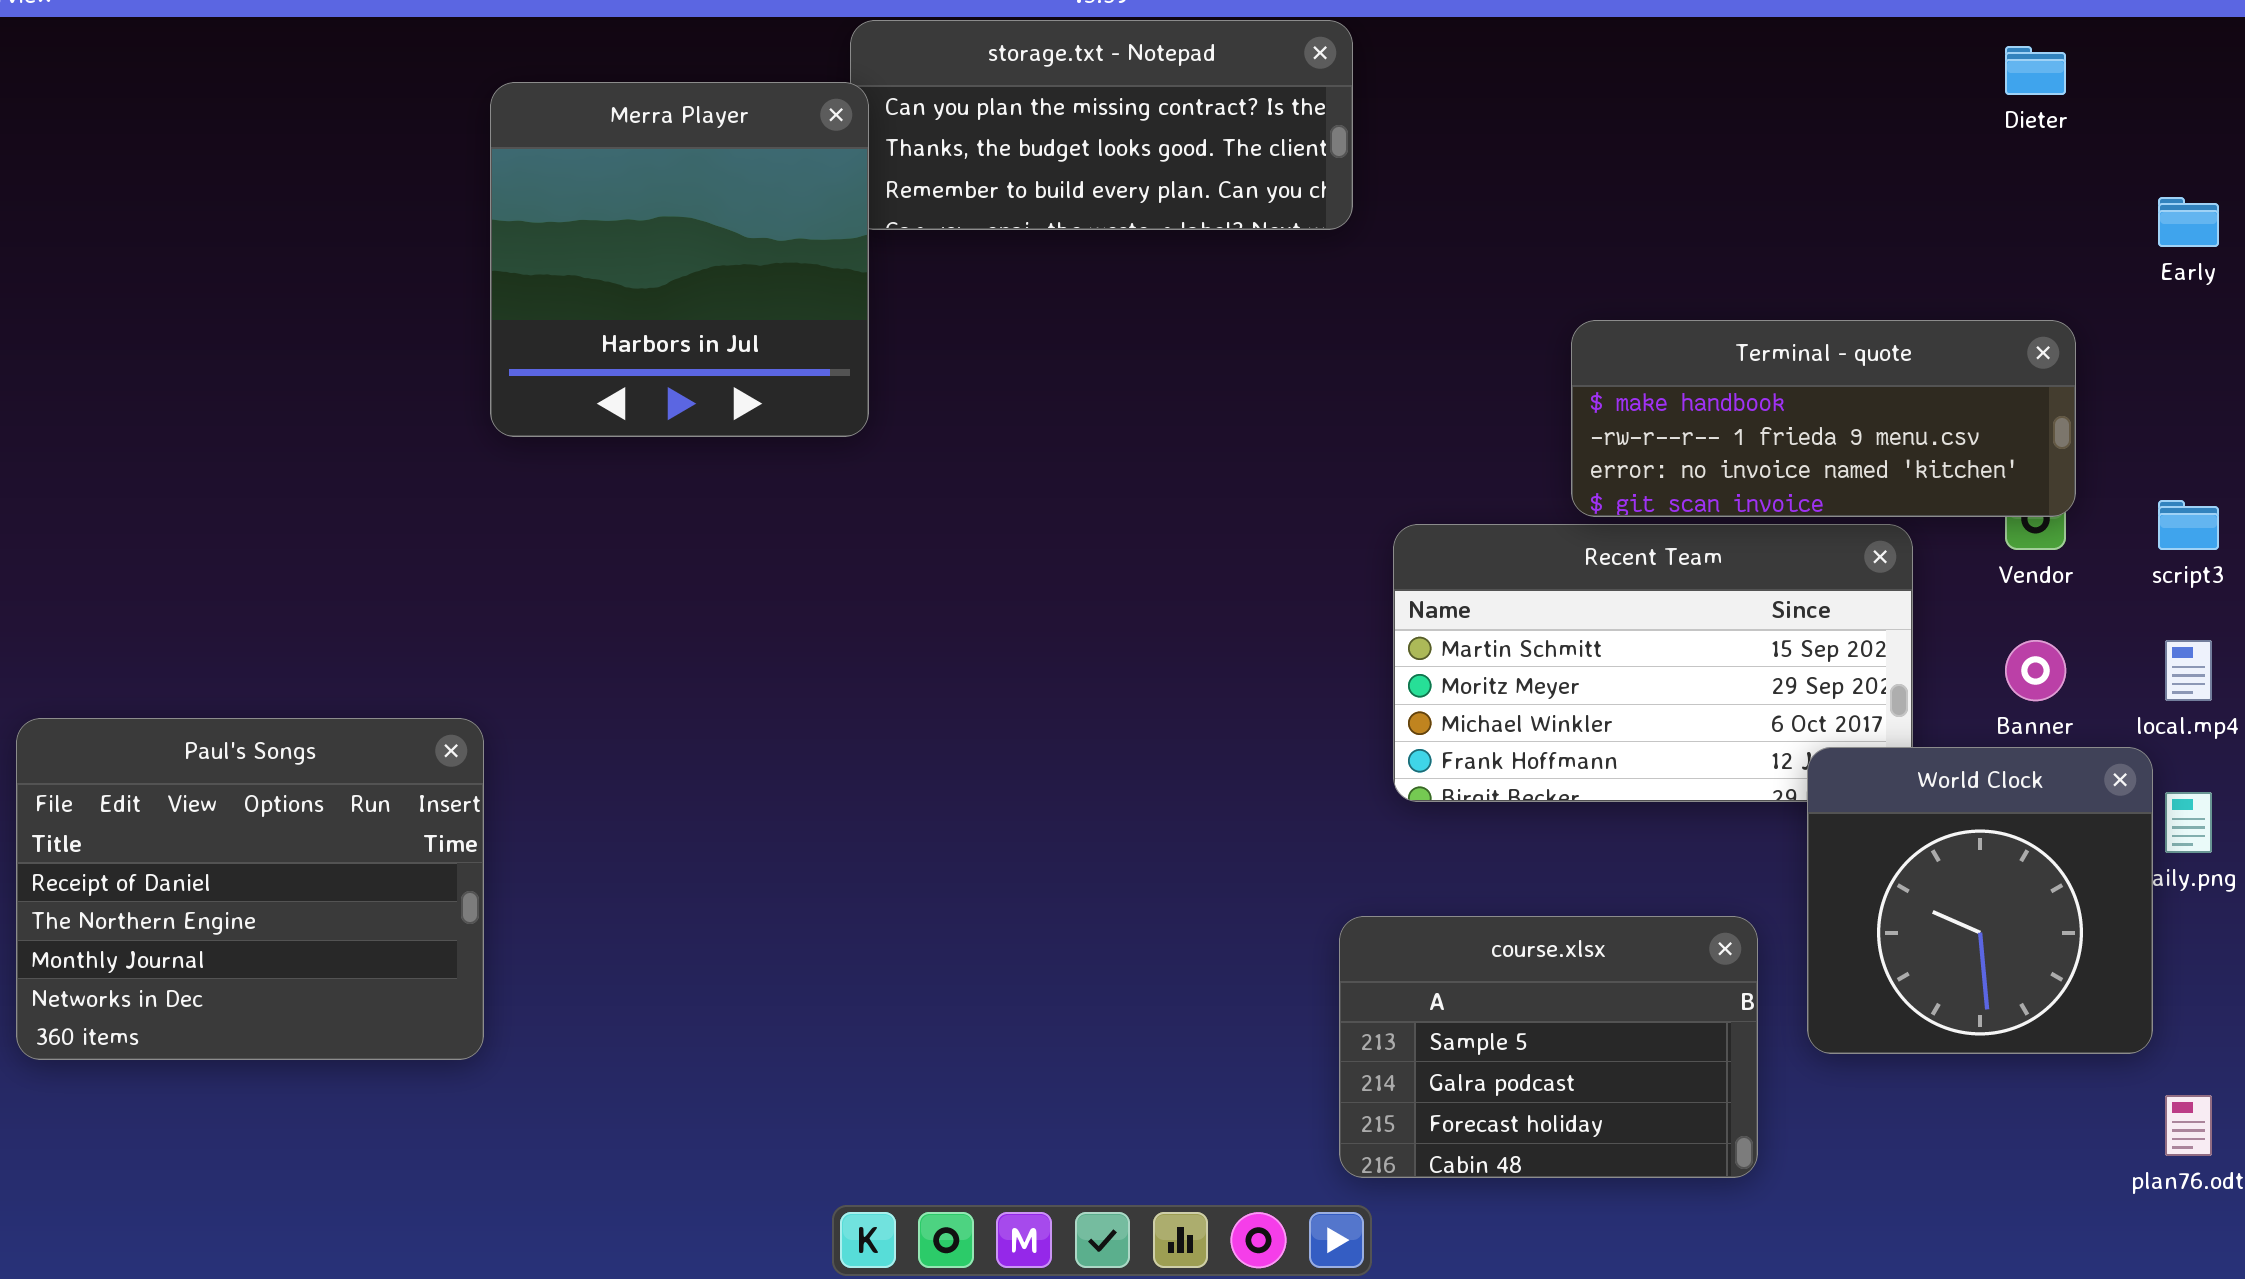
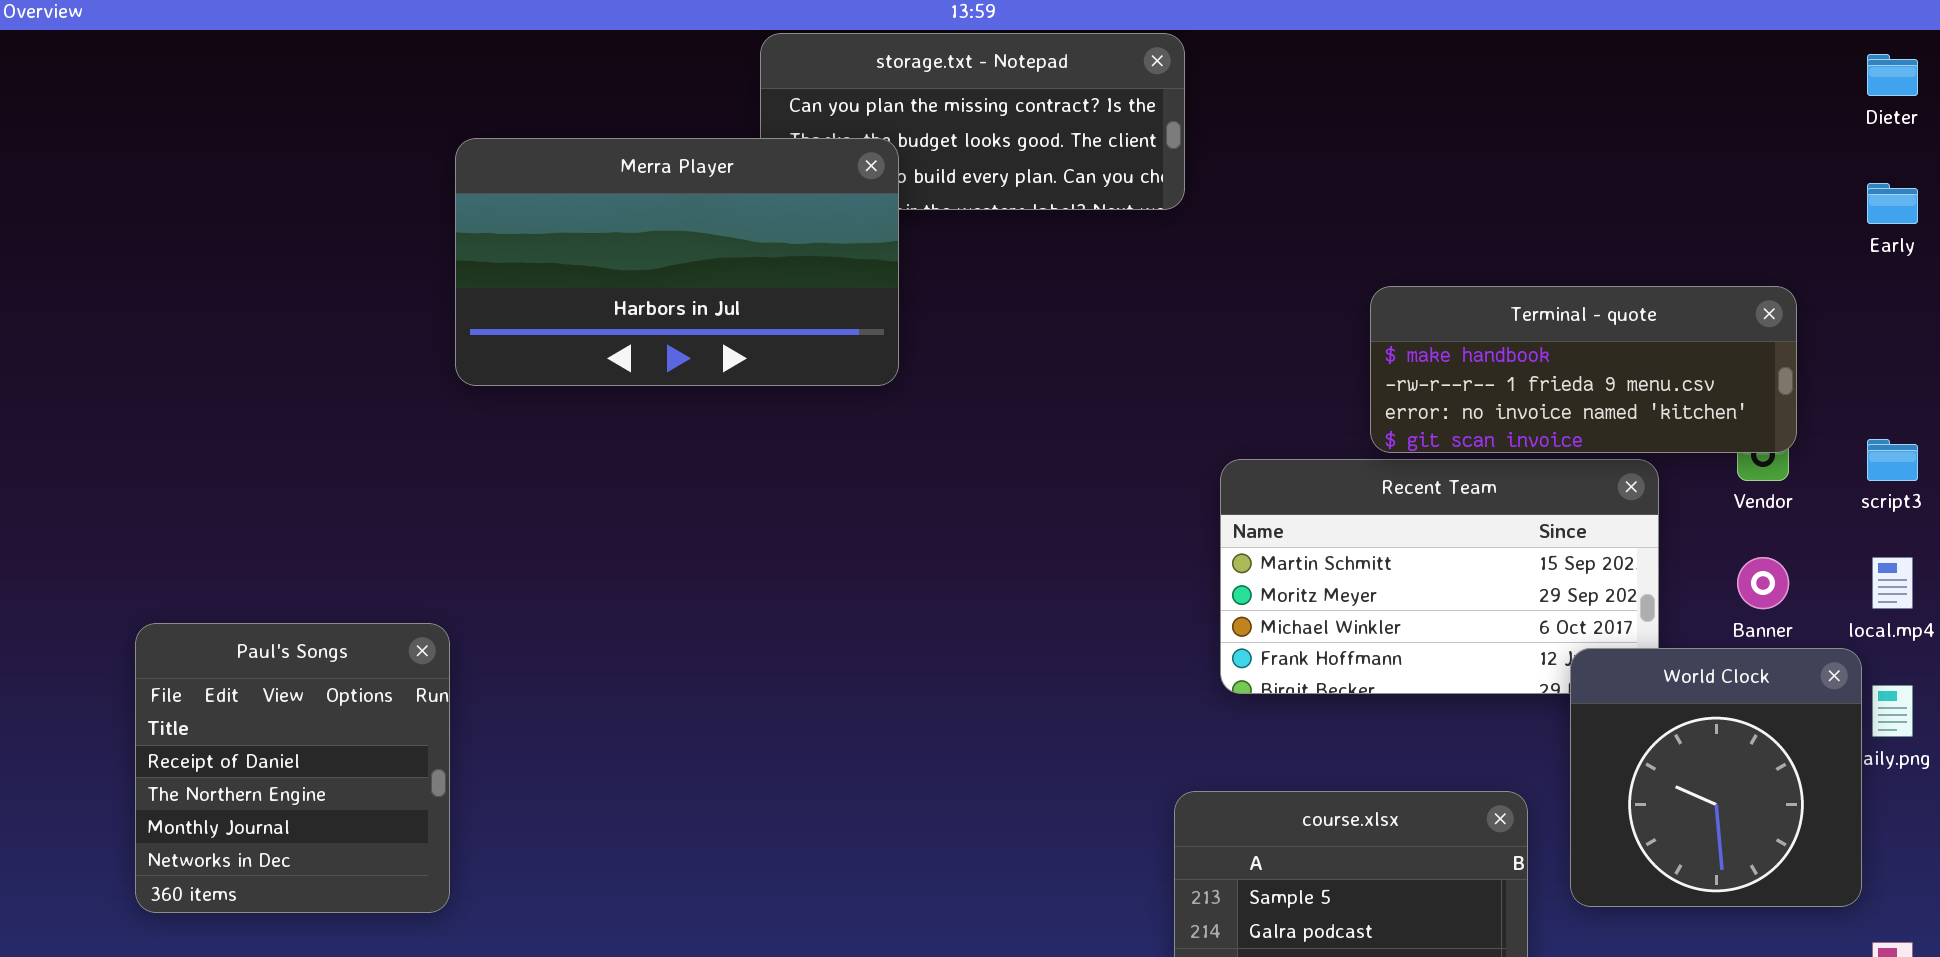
Dieter: [2005,46,2066,95] -> [1867,54,1918,96], moved
Merra Player: [490,82,869,437] -> [455,138,899,386], resized
Paul's Songs: [16,718,484,1060] -> [135,623,450,913], resized

